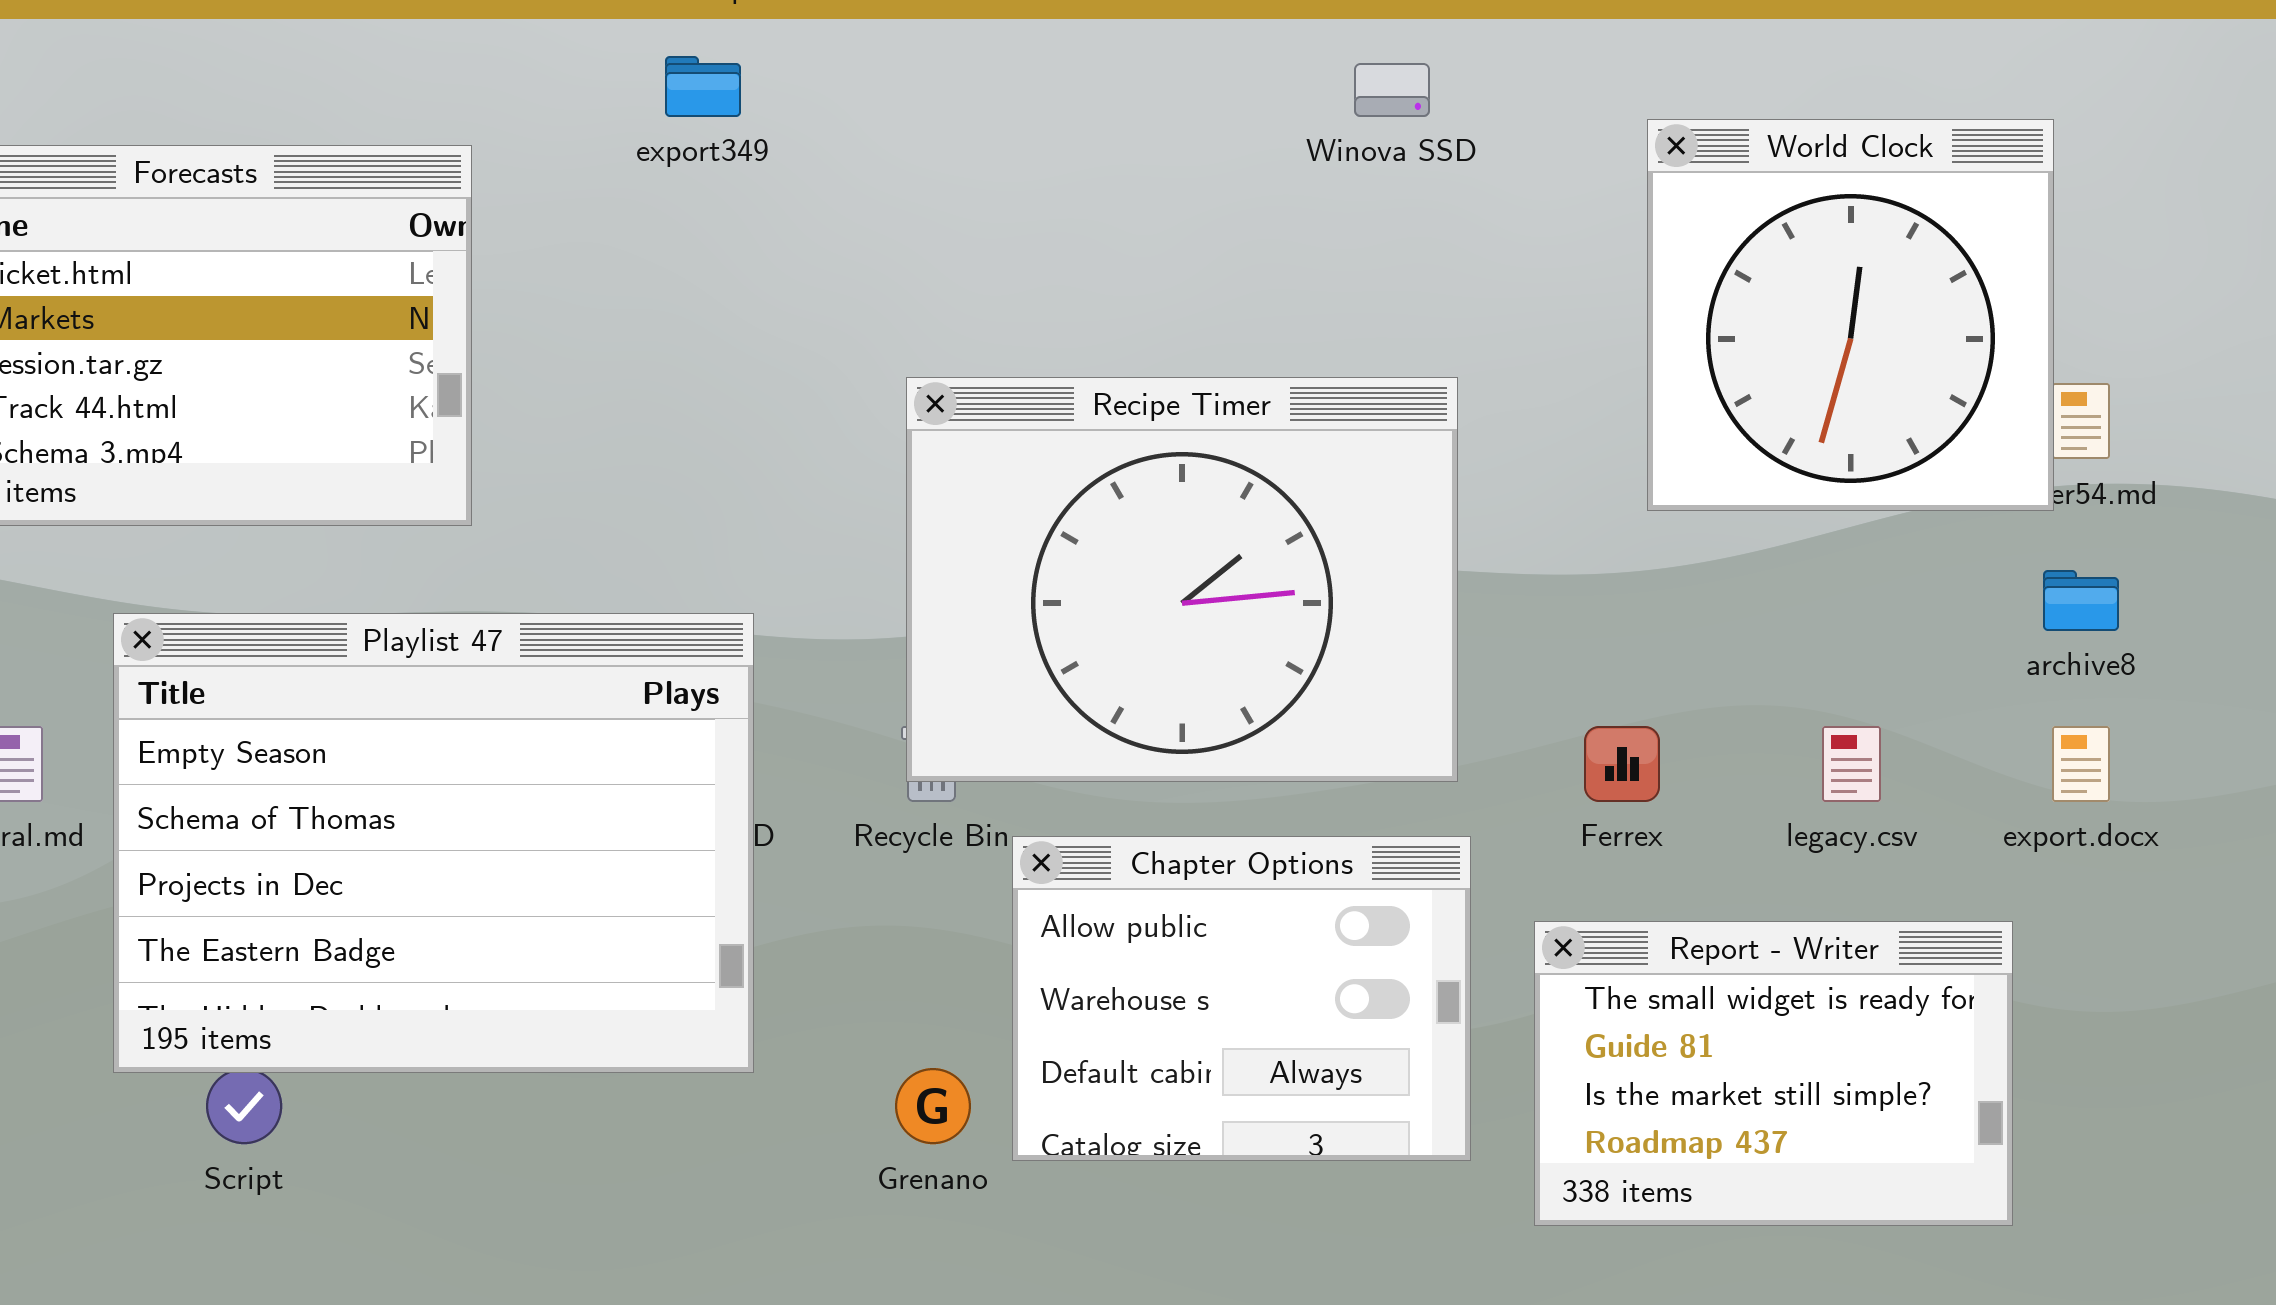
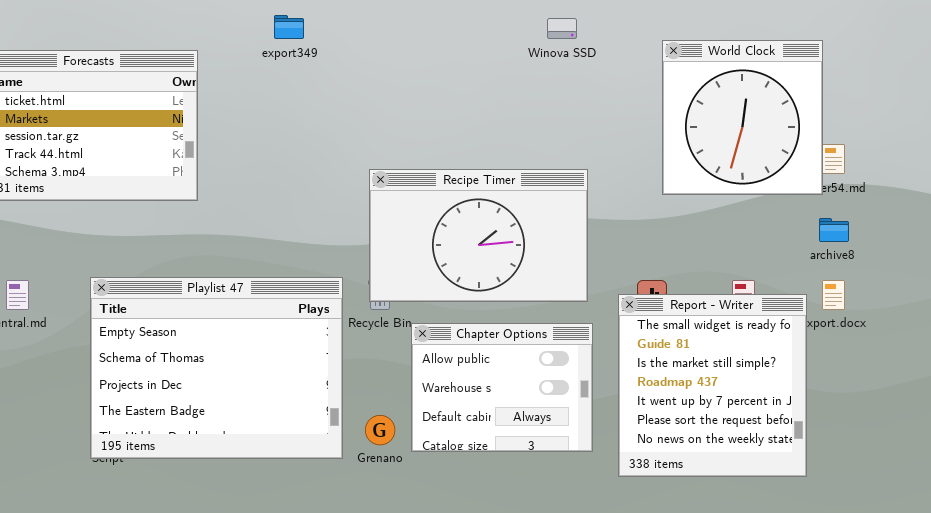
Recipe Timer: [906,377,1458,782] -> [369,169,588,302], resized
Playlist 47: [113,613,754,1073] -> [90,277,343,459], moved
Report - Writer: [1534,921,2013,1226] -> [618,294,807,477], resized

